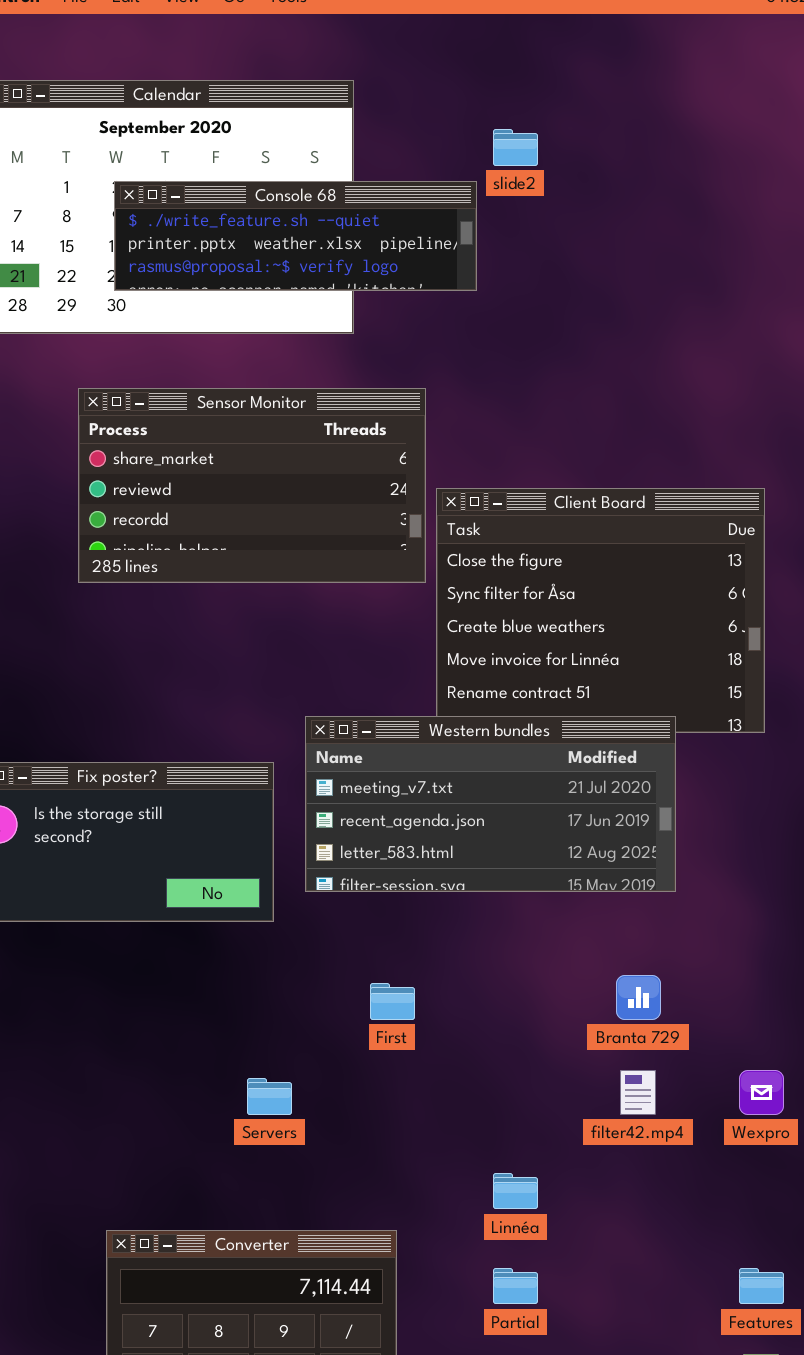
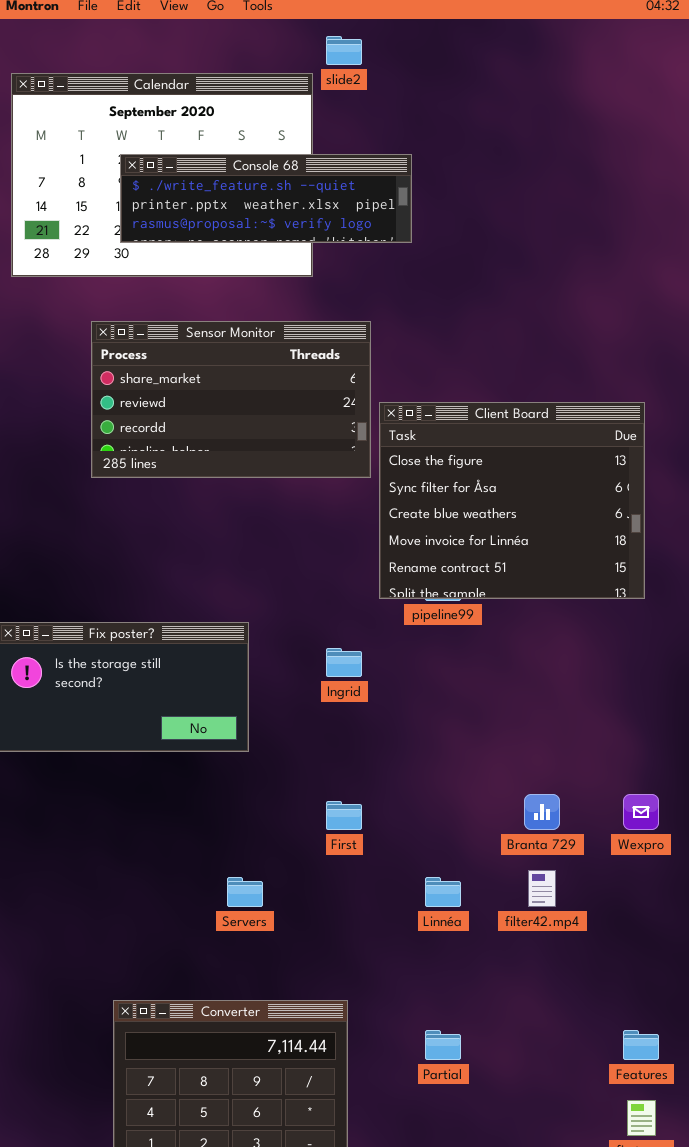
slide2: [493,129,538,166] -> [326,36,362,65], moved
Western bundles: [305,716,676,892] -> none, closed
Wexpro: [739,1070,784,1115] -> [623,794,659,830], moved
Linnéa: [493,1173,538,1209] -> [425,877,461,907], moved

